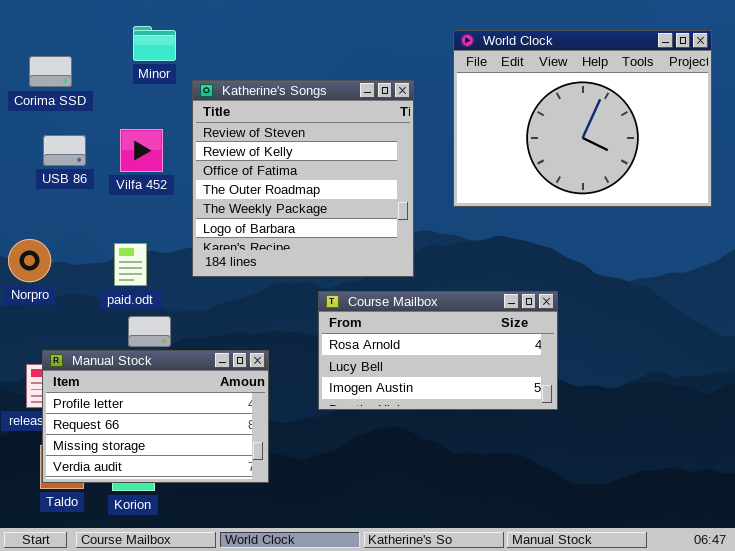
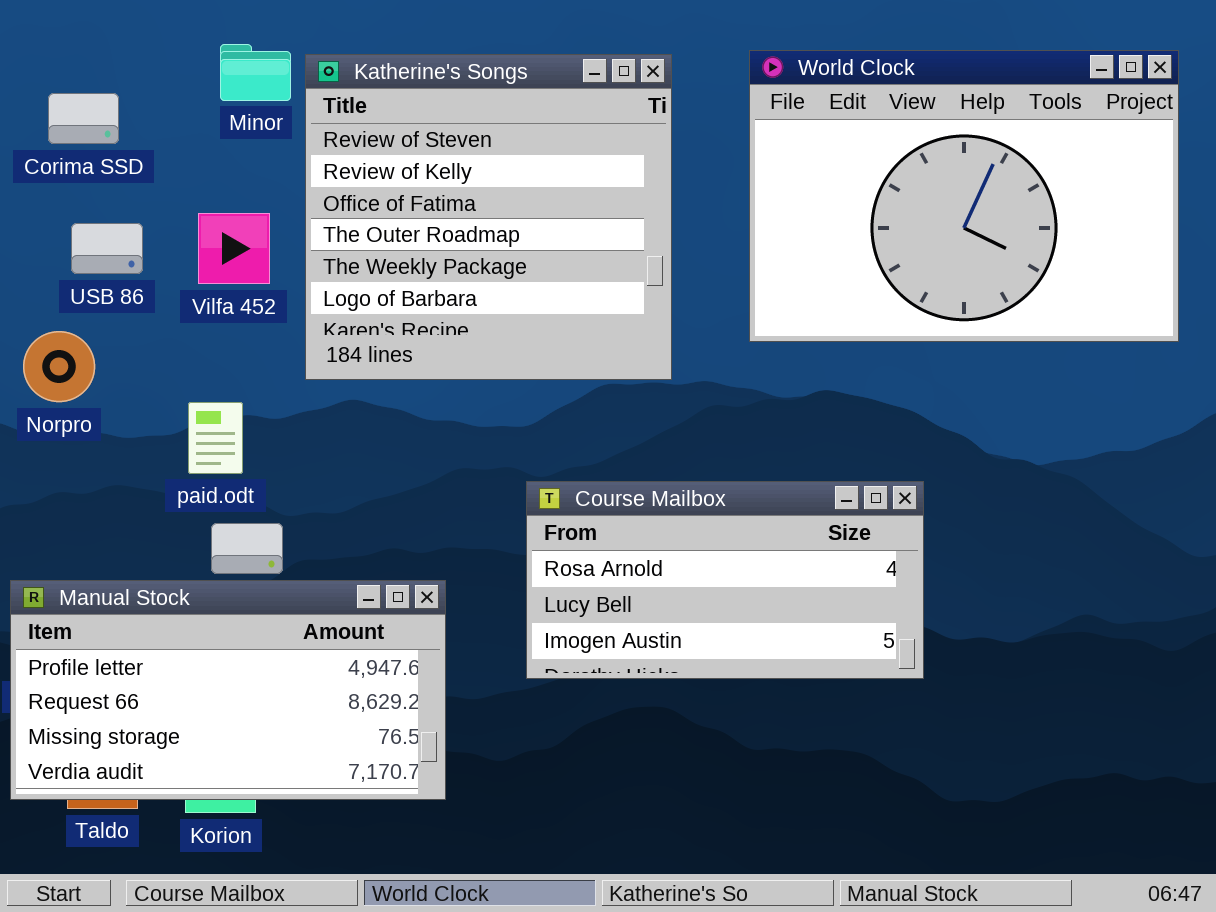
Katherine's Songs: [192,80,414,277] -> [305,54,672,380], moved
Norpro: [8,239,51,282] -> [23,331,95,402], moved
Manual Stock: [42,350,269,483] -> [10,580,446,800], resized

